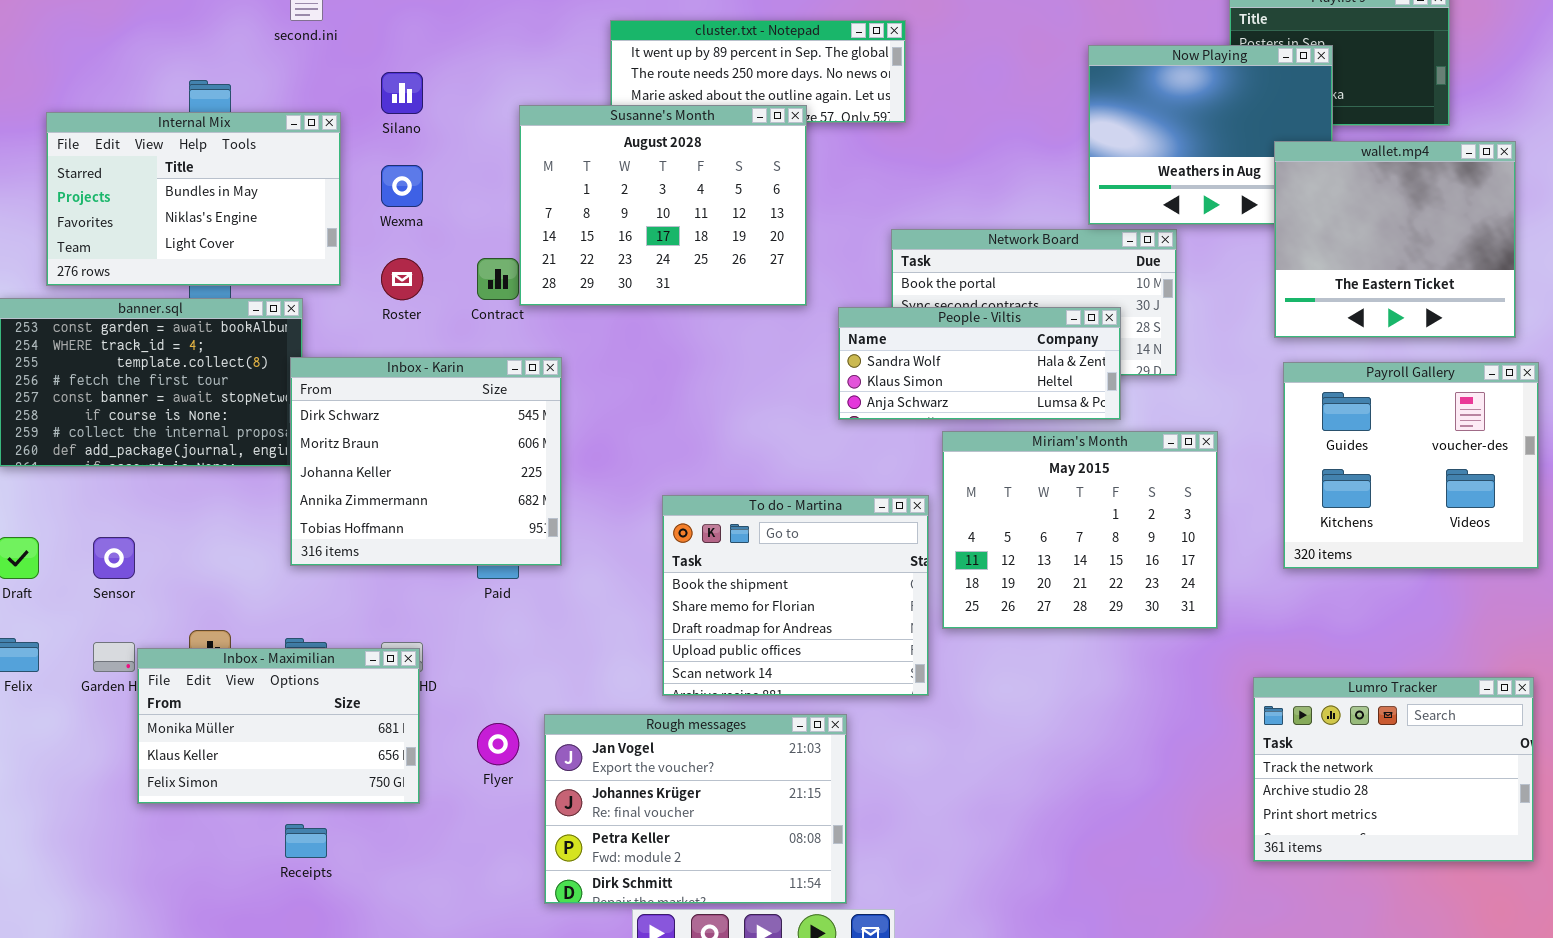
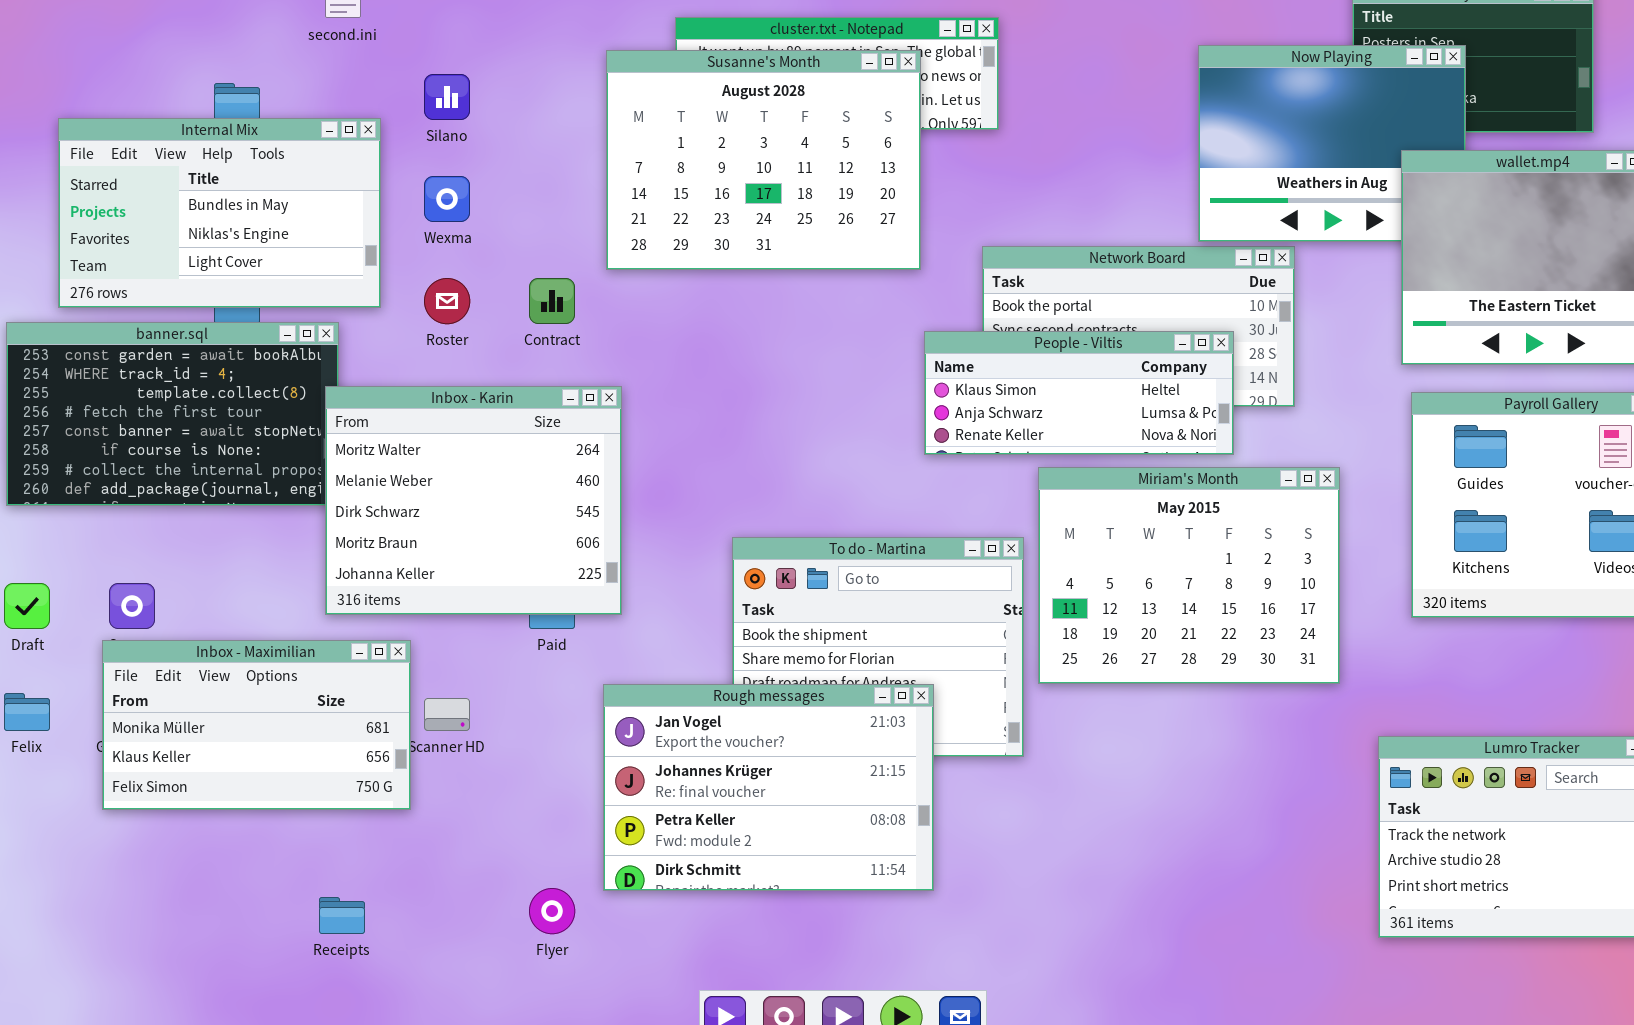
Susanne's Month: [519,105,807,306] -> [606,50,921,270], moved
People - Viltis: [838,307,1121,420] -> [924,331,1234,455], scrolled down 1 row
Inbox - Karin: [290,357,562,566] -> [325,386,622,615], scrolled up 2 rows
Inbox - Maximilian: [137,648,420,804] -> [102,640,411,810], moved
Rough messages: [544,714,847,904] -> [603,684,934,891], moved
Flyer: [477,723,519,765] -> [529,888,575,934], moved

